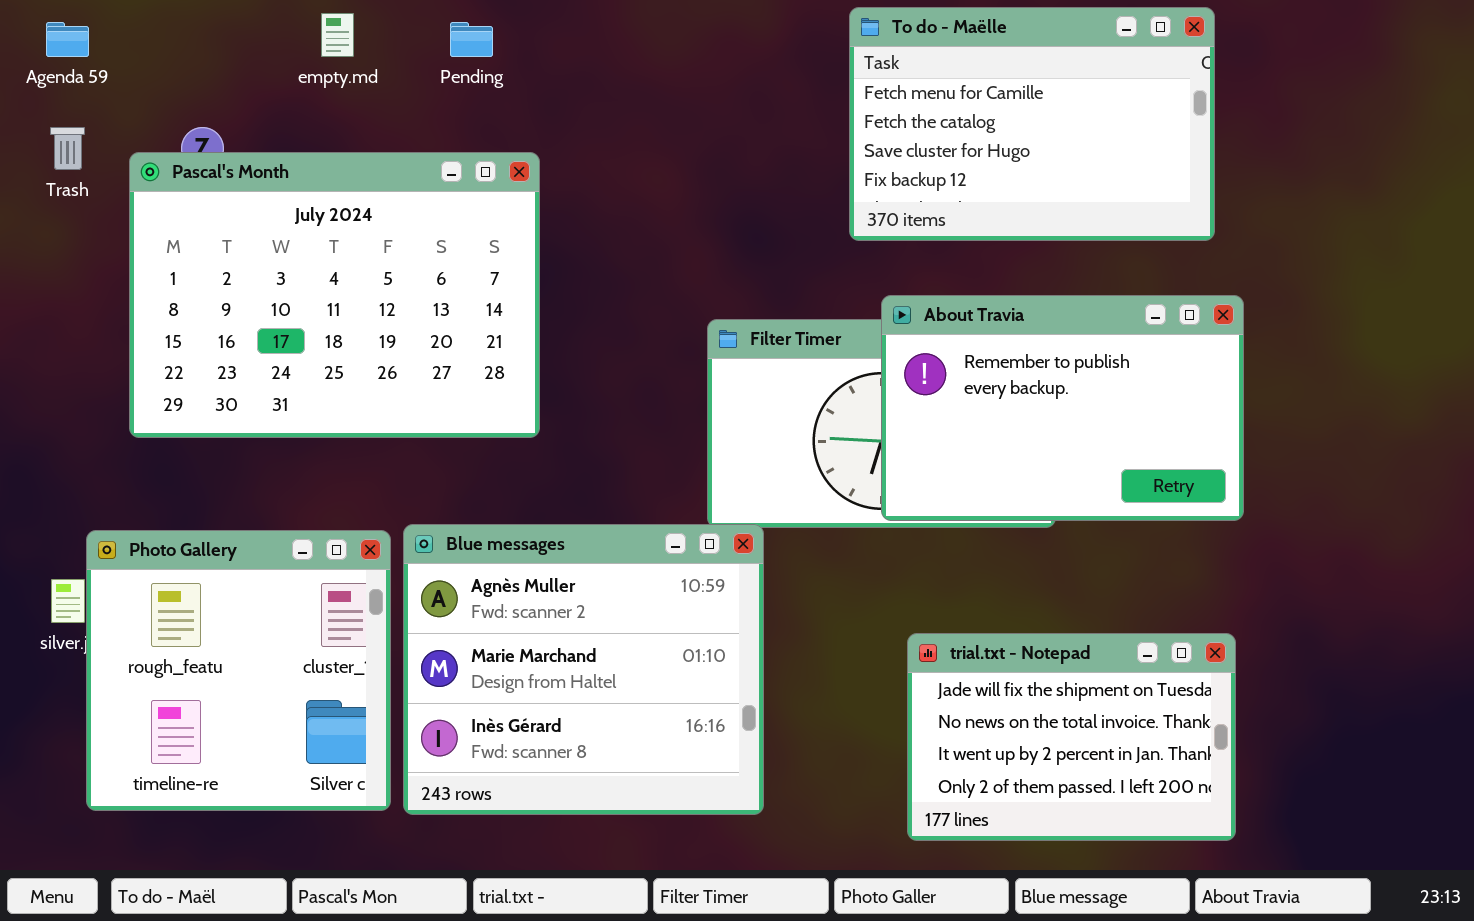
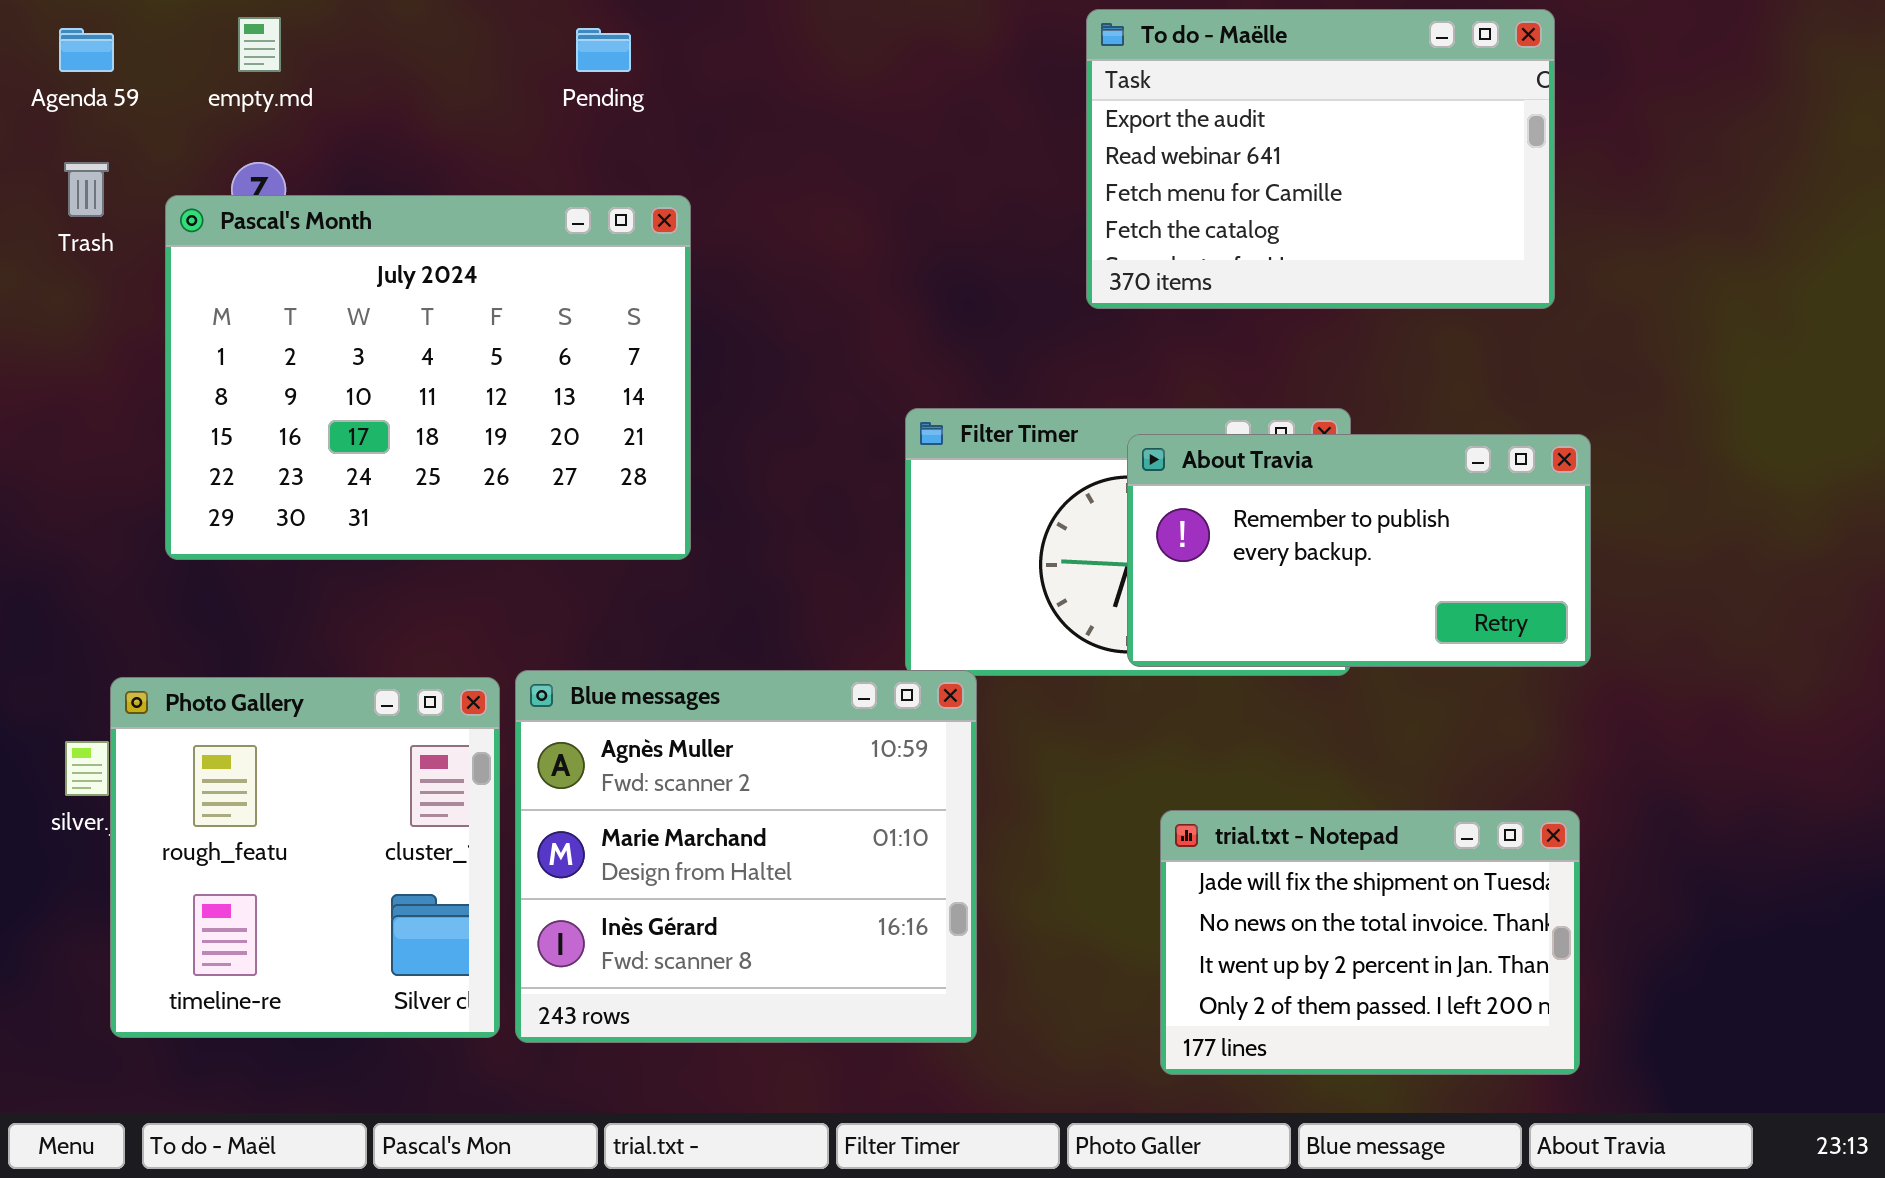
To do - Maëlle: [849,7,1215,241] -> [1086,9,1555,309], scrolled up 2 rows
empty.md: [321,13,354,57] -> [238,17,281,72], moved
About Travia: [881,295,1244,521] -> [1127,434,1591,667], resized

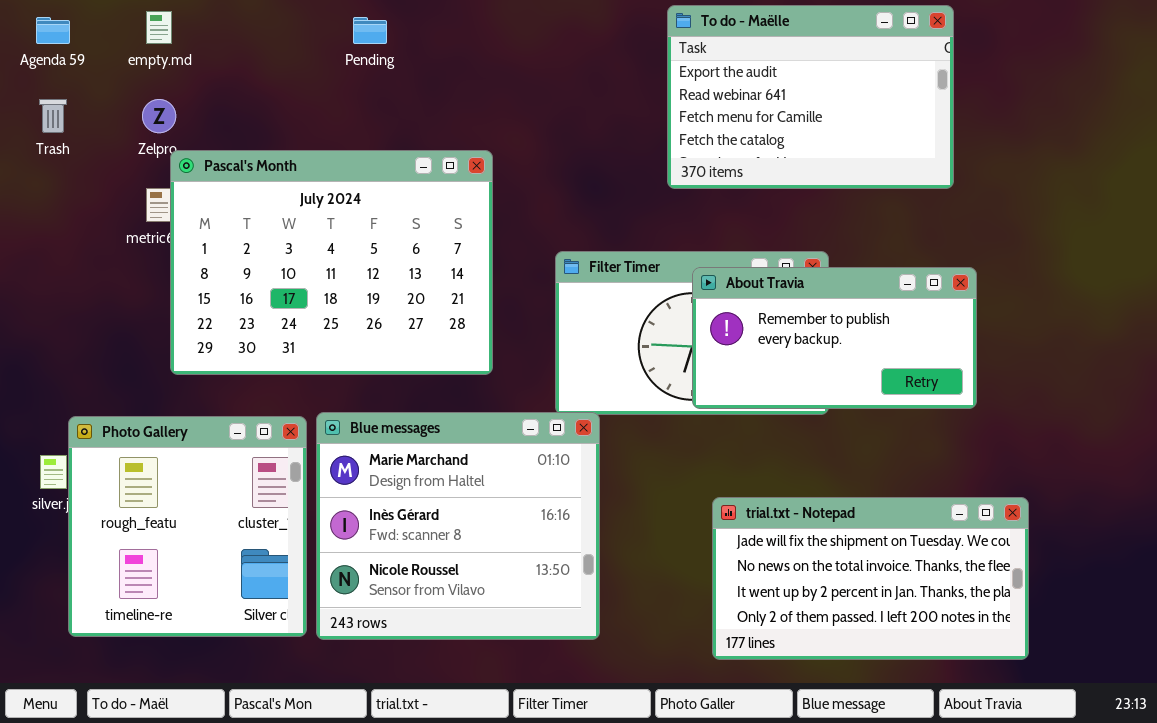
Pascal's Month: [165,195,691,560] -> [170,150,493,375], moved
Blue messages: [515,670,977,1043] -> [316,412,600,640], scrolled down 1 row
trial.txt - Notepad: [1160,810,1580,1075] -> [712,497,1029,660], resized

